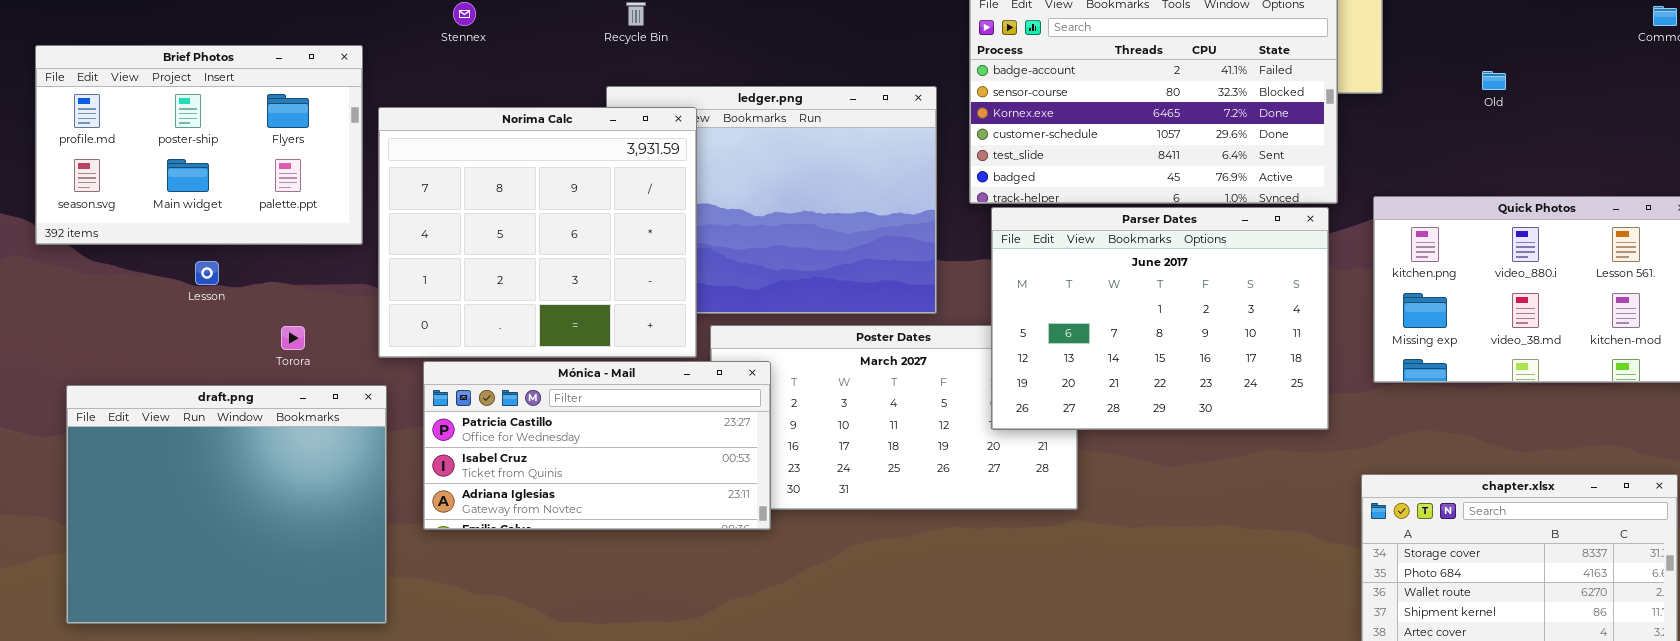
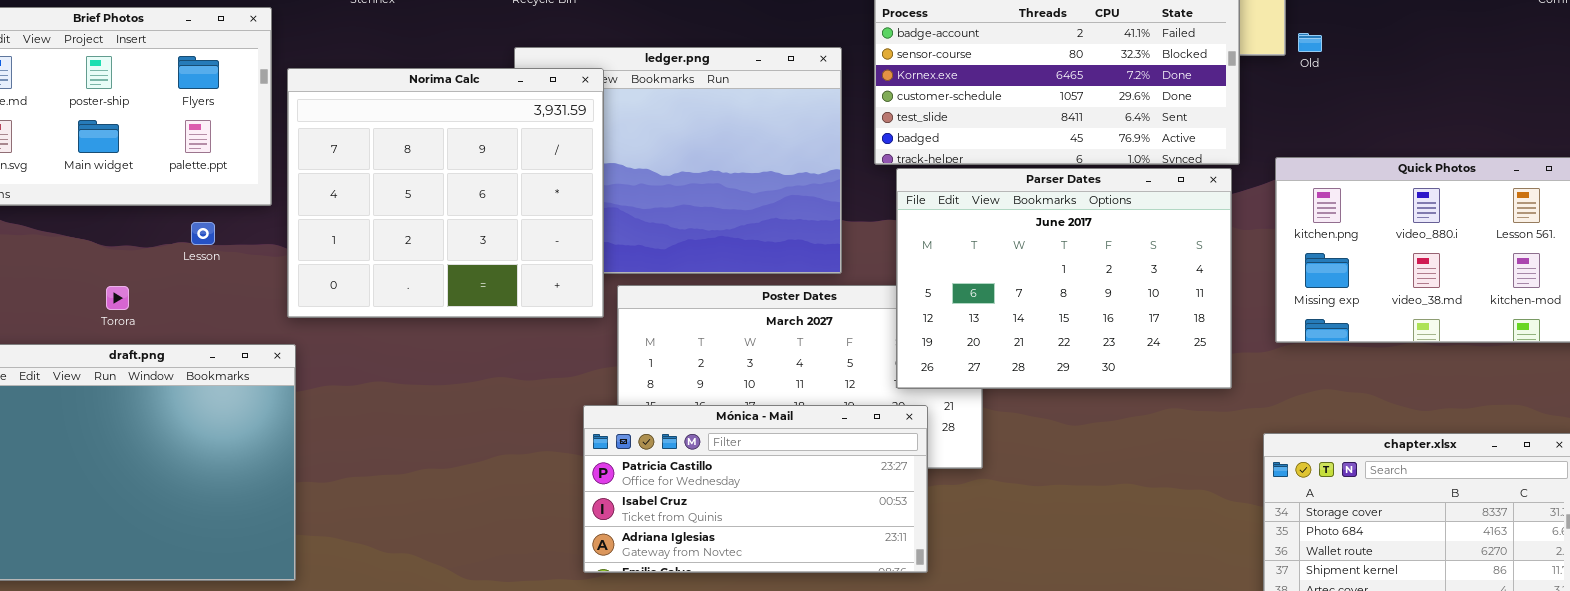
Old: [1482,71,1506,90] -> [1298,33,1322,52], moved
Lesson: [195,261,219,285] -> [191,222,215,245], moved
Torora: [281,326,305,350] -> [106,286,129,310], moved
Mónica - Mail: [423,361,771,530] -> [583,405,928,573], moved

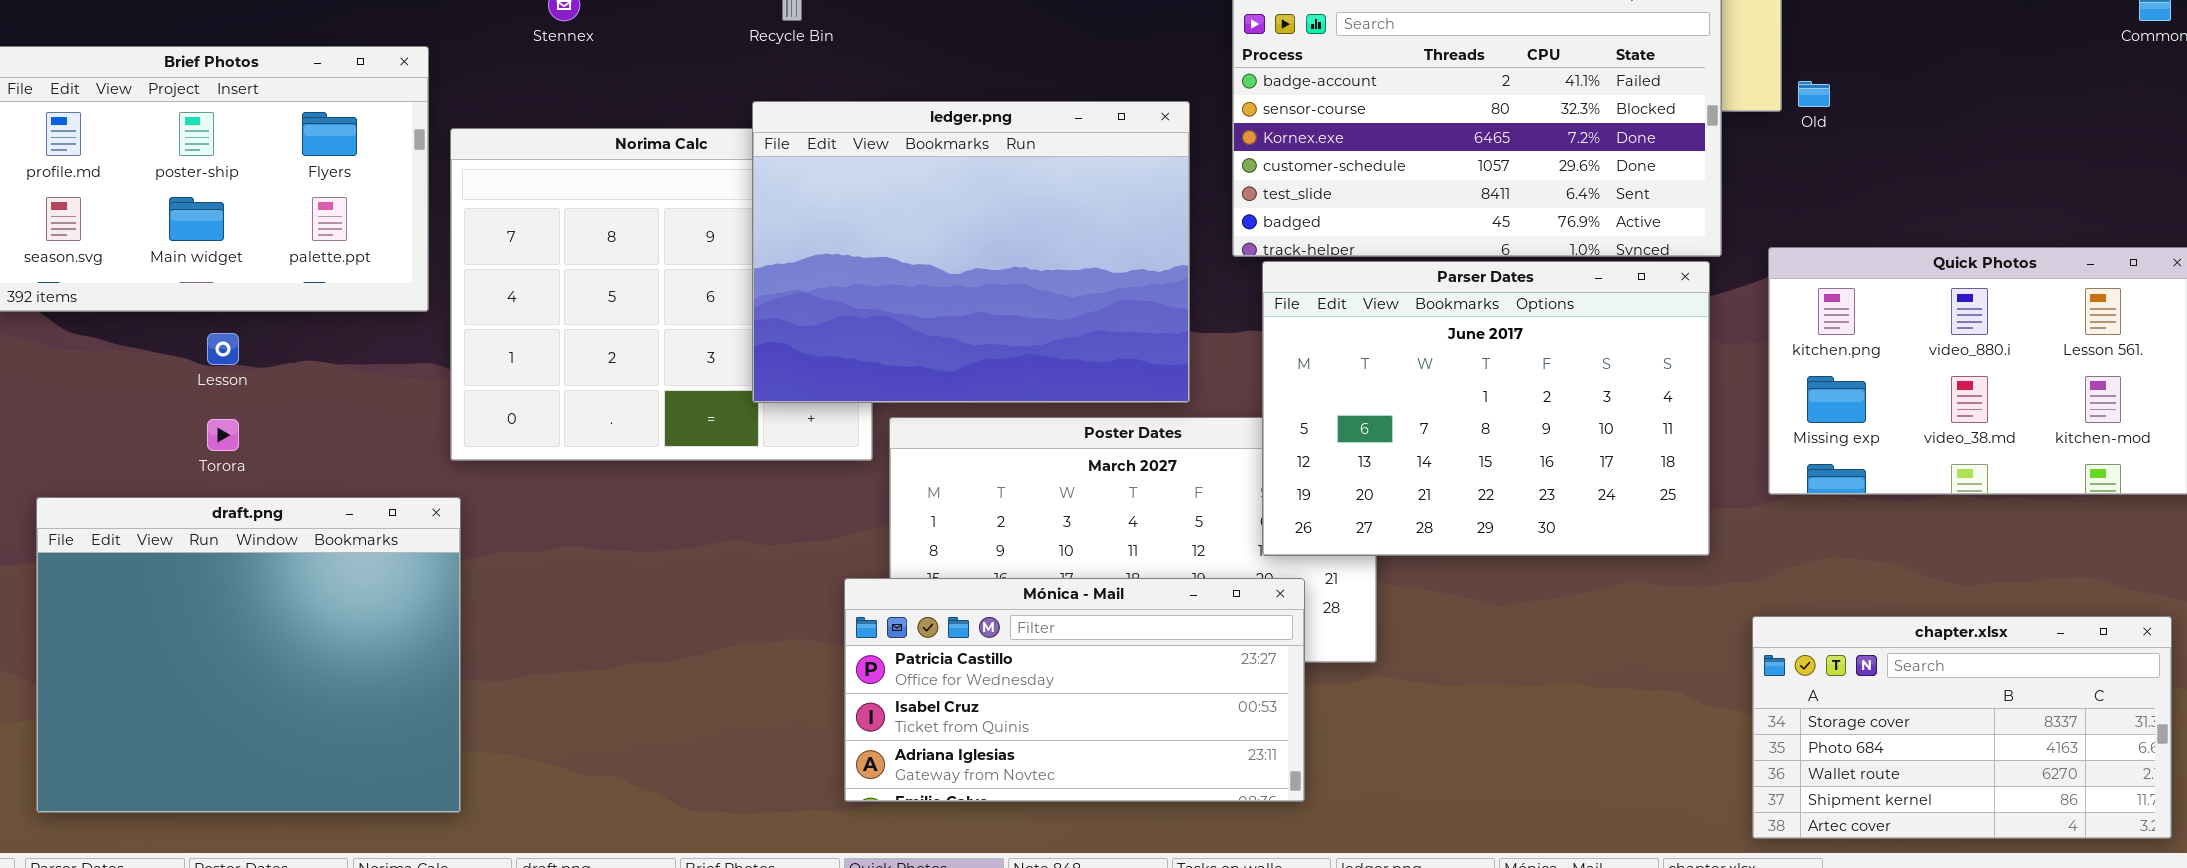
ledger.png: [514,47,842,274] -> [752,101,1190,403], raised
Lesson: [191,222,215,245] -> [207,333,239,365], moved

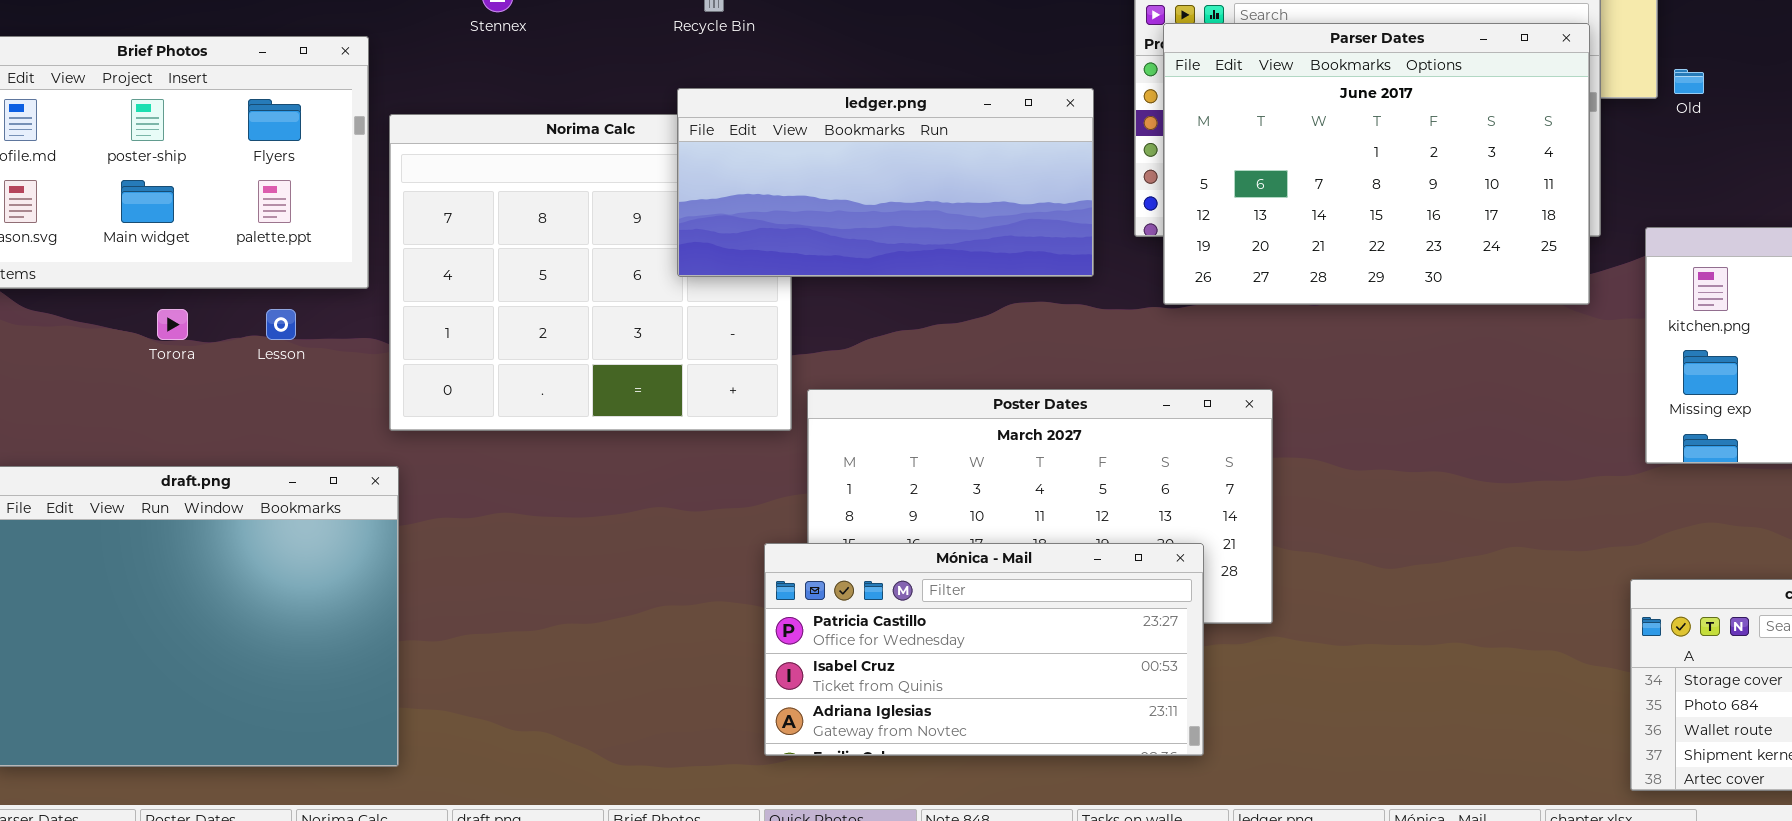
ledger.png: [752,101,1190,403] -> [677,88,1094,277], resized
Parser Dates: [1262,261,1710,556] -> [1163,23,1590,305], moved
Lesson: [207,333,239,365] -> [266,309,296,340], moved
Torora: [207,419,239,451] -> [157,309,188,340], moved

